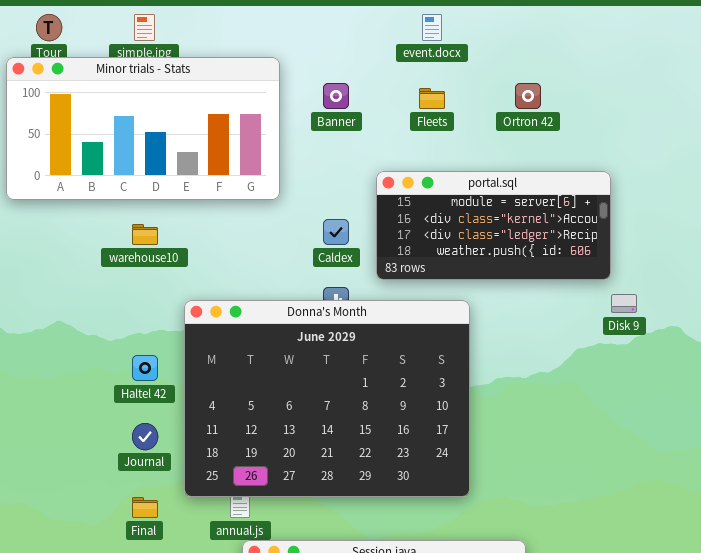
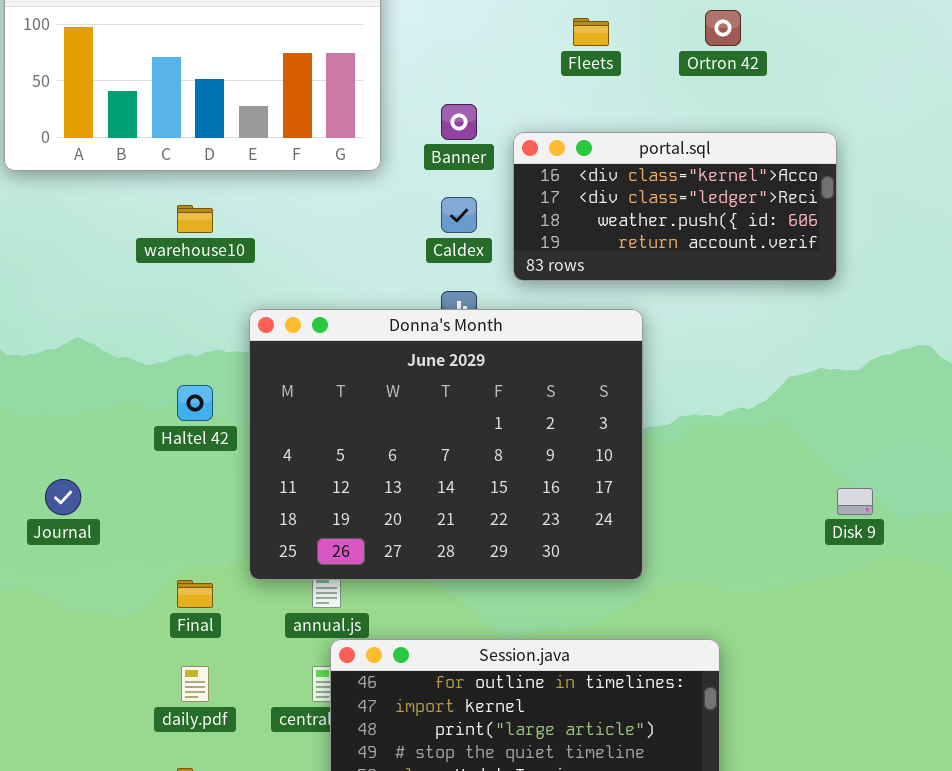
Banner: [323,83,349,109] -> [441,104,477,140], moved
portal.sql: [376,171,611,280] -> [513,132,837,281], scrolled down 1 row
Disk 9: [611,294,637,313] -> [837,488,873,515], moved
Journal: [132,423,158,450] -> [45,479,81,515], moved

